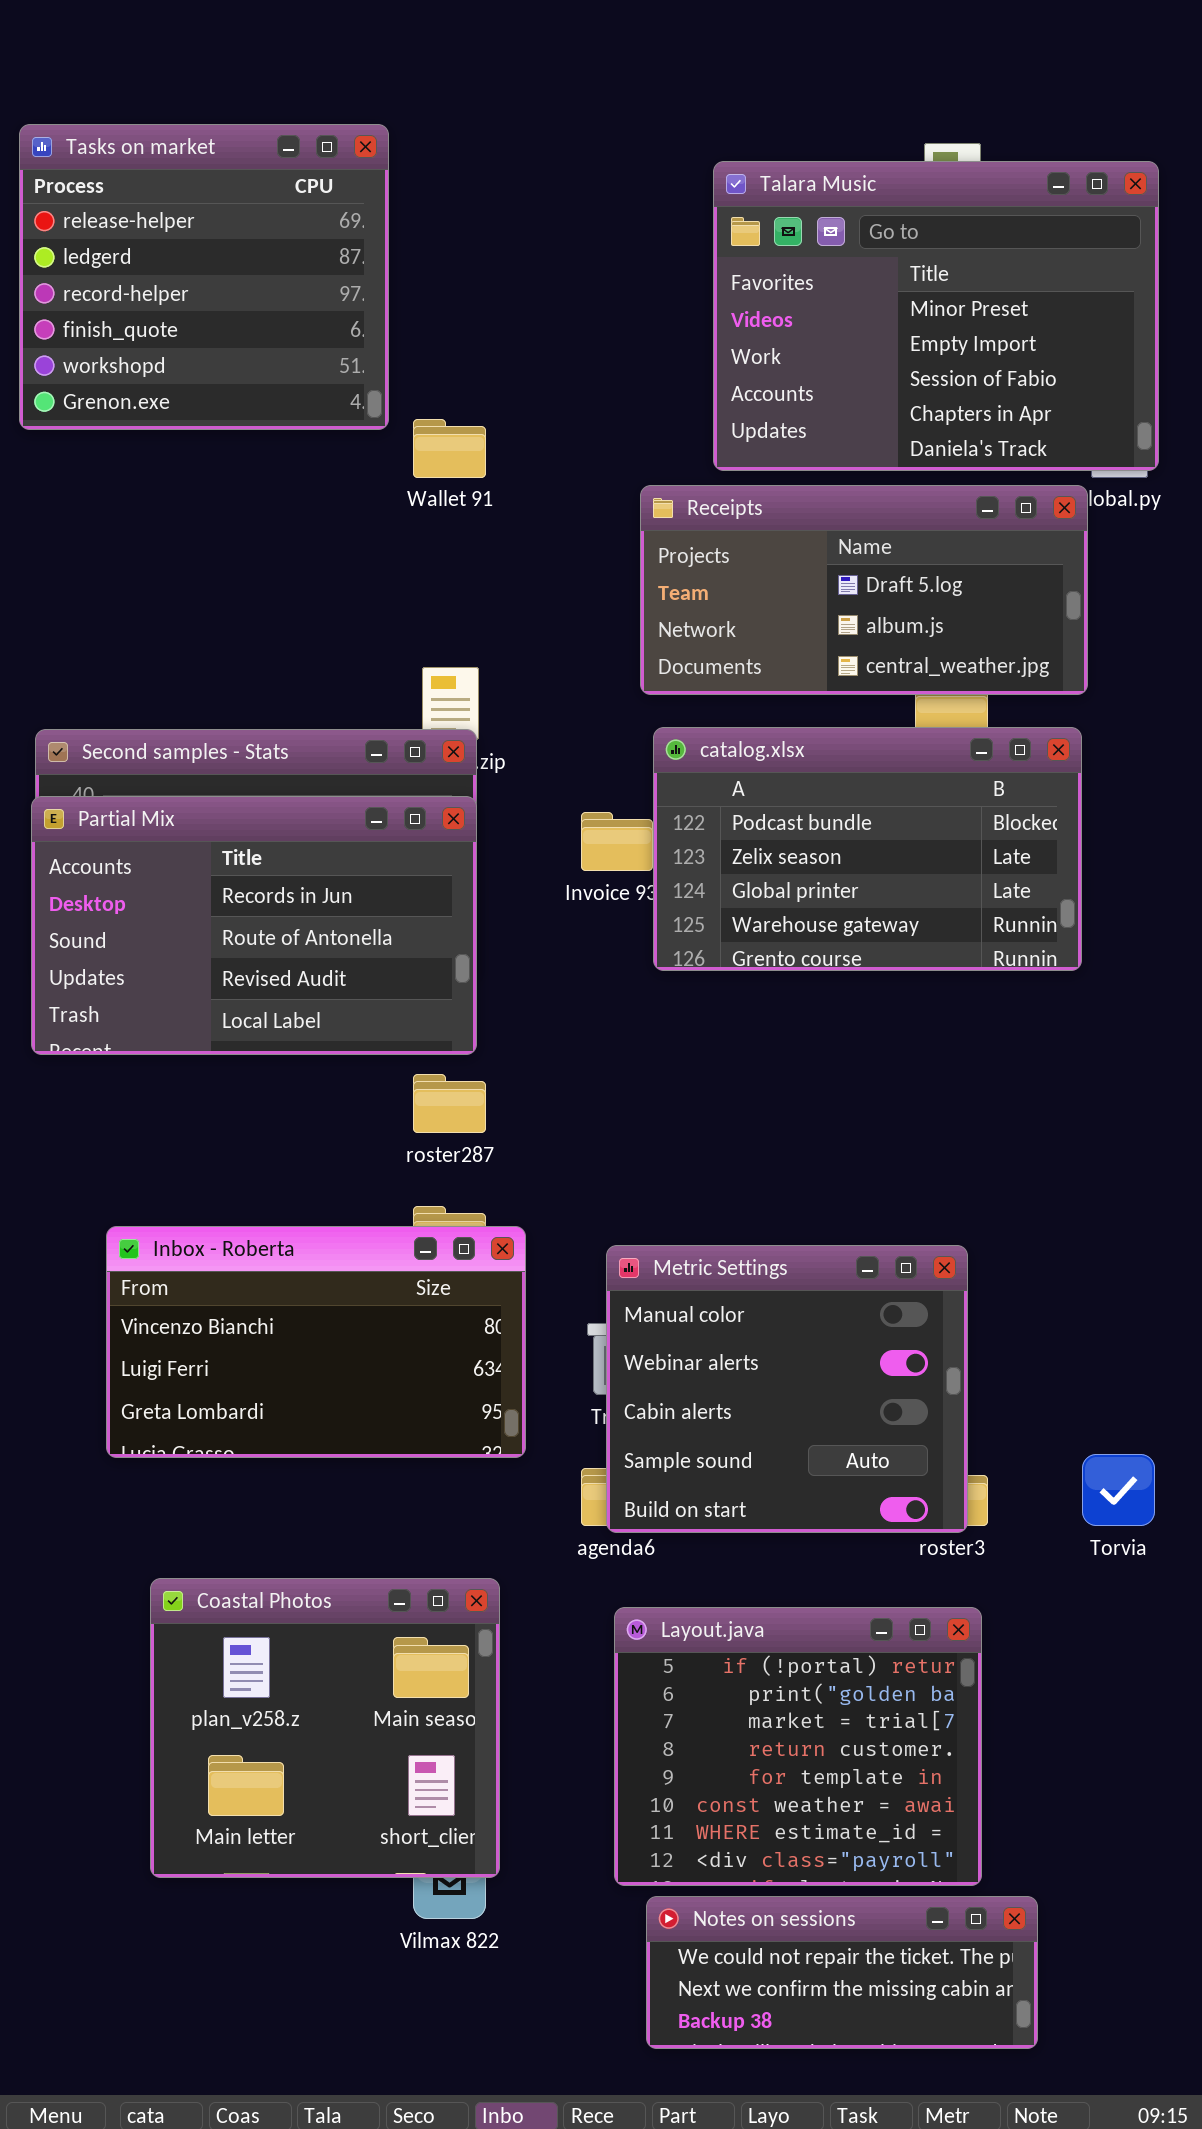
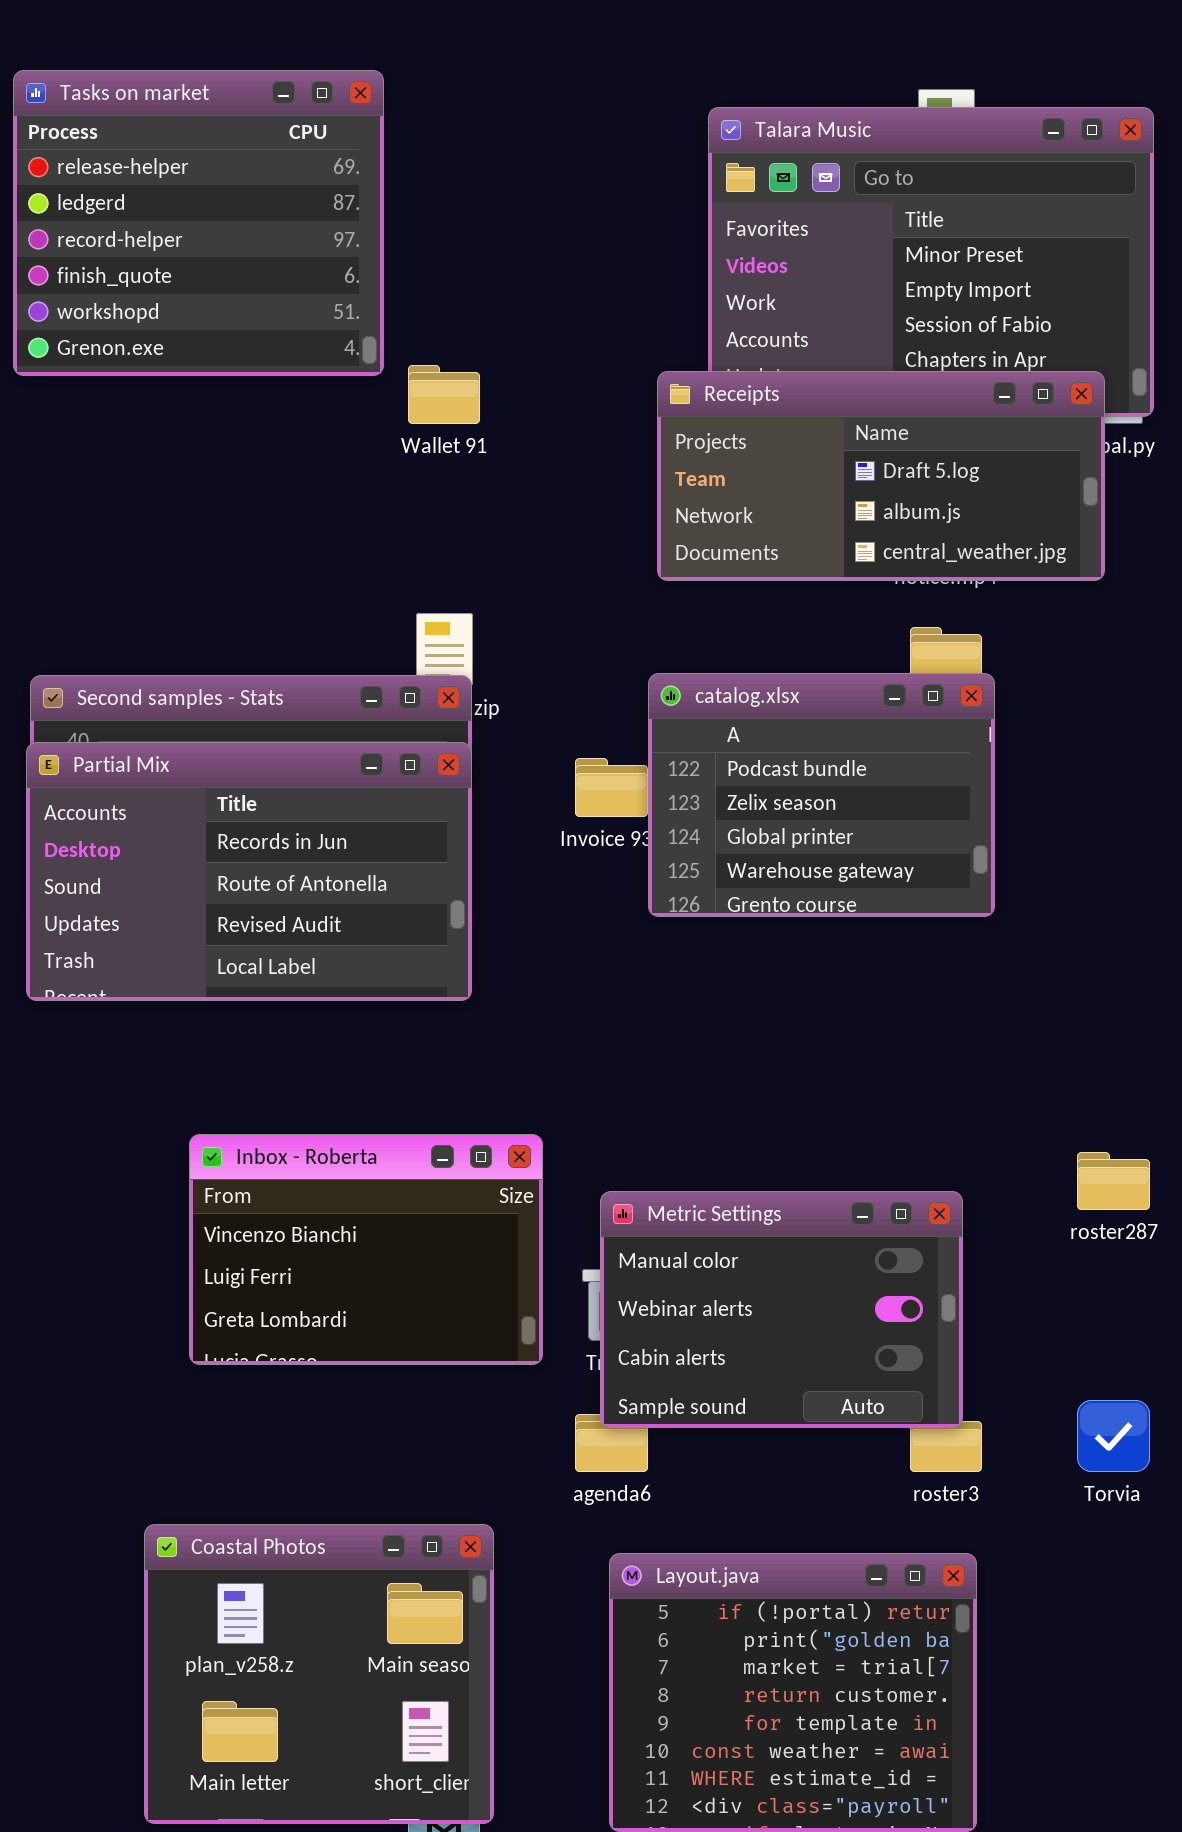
Receipts: [640,485,1088,695] -> [657,371,1105,581], moved
catalog.xlsx: [653,727,1082,971] -> [648,673,995,917], resized
roster287: [413,1074,486,1133] -> [1077,1152,1150,1210], moved
Inbox - Roberta: [106,1226,526,1458] -> [189,1134,543,1365], moved, resized
Metric Settings: [606,1245,968,1533] -> [600,1191,963,1428], resized

